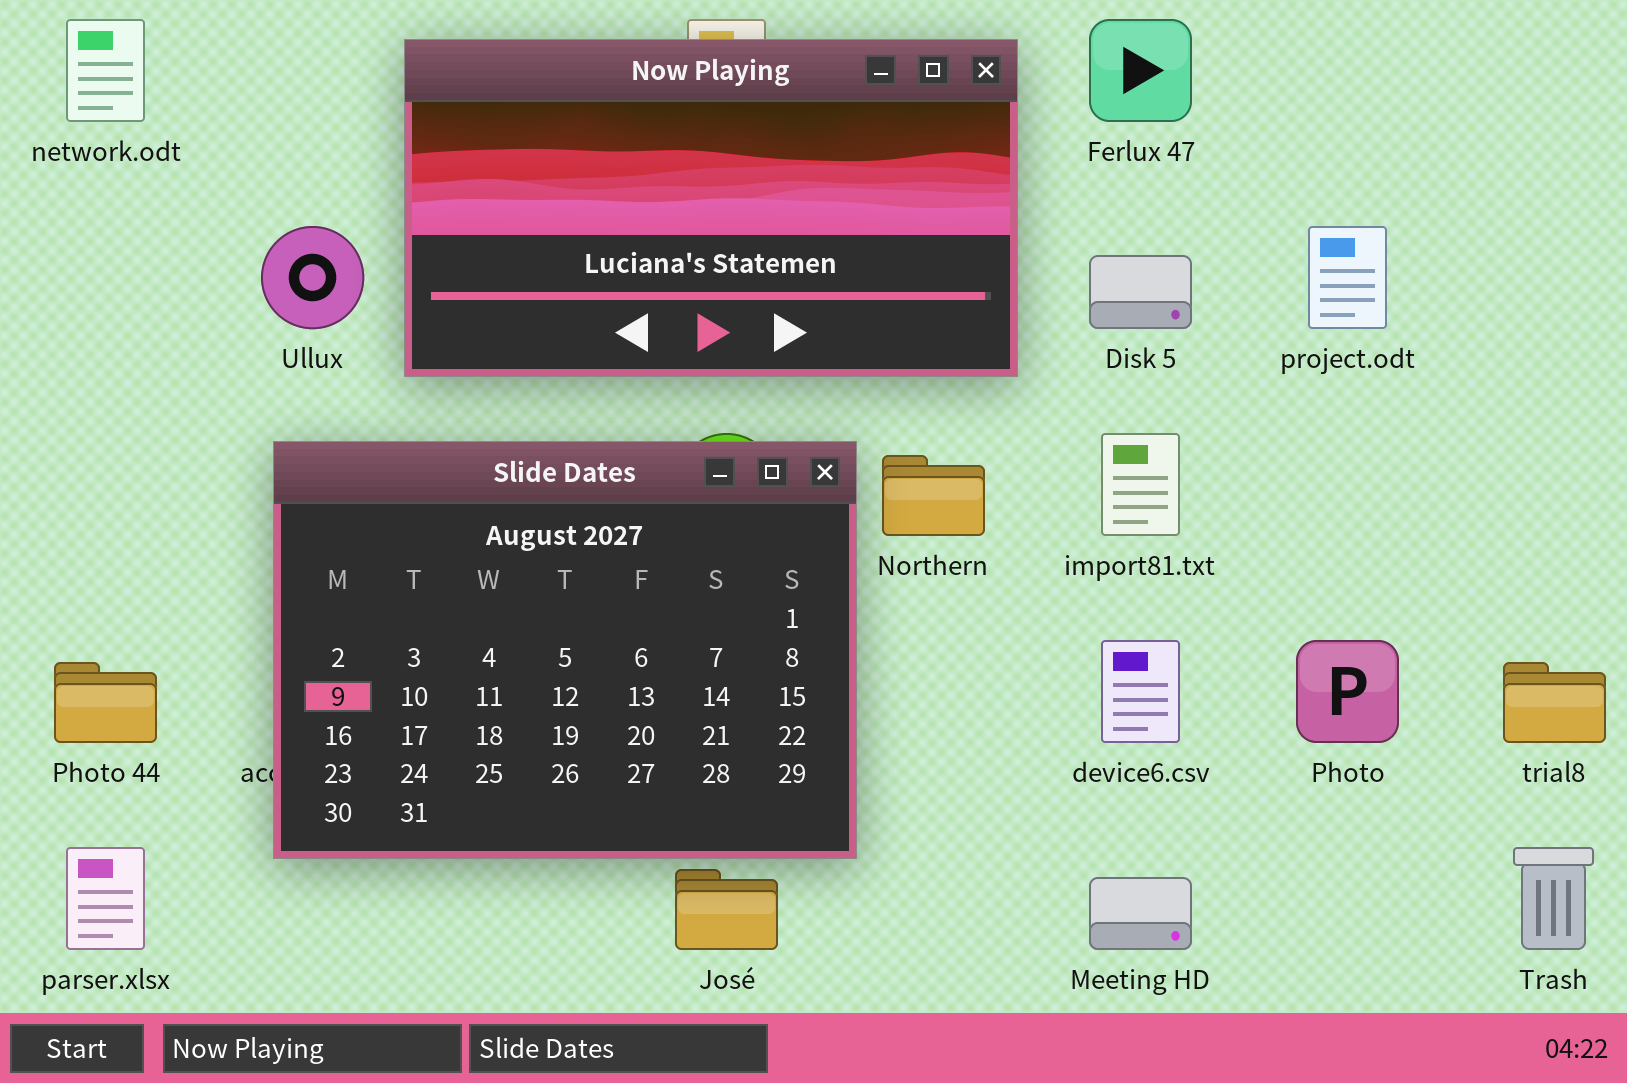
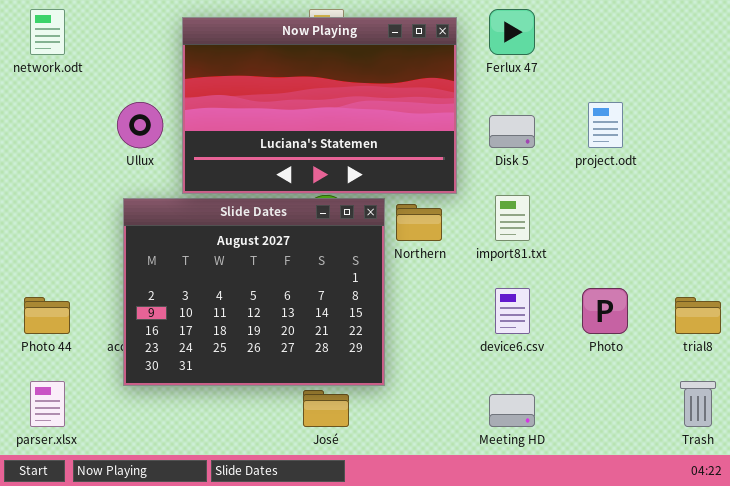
Now Playing: [404,39,1018,377] -> [182,17,457,194], resized

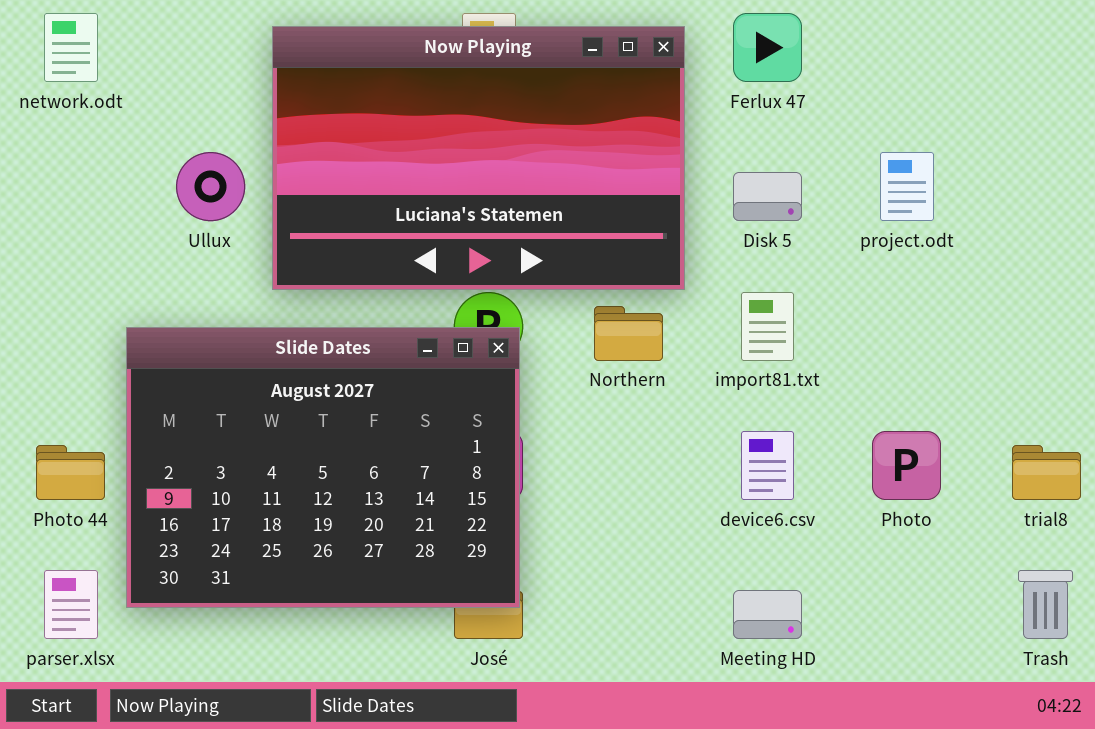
Slide Dates: [123,198,385,386] -> [126,327,520,608], moved

